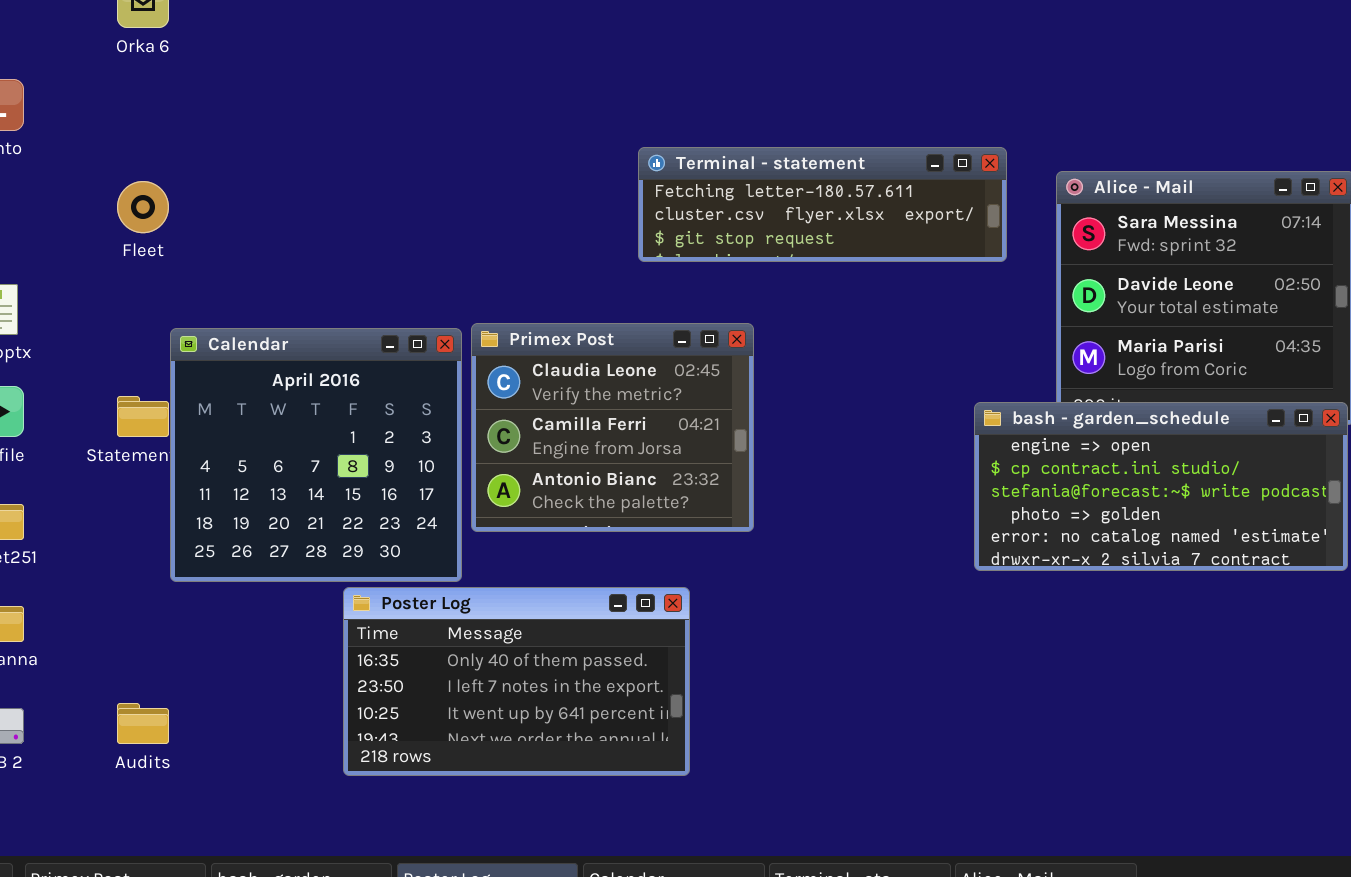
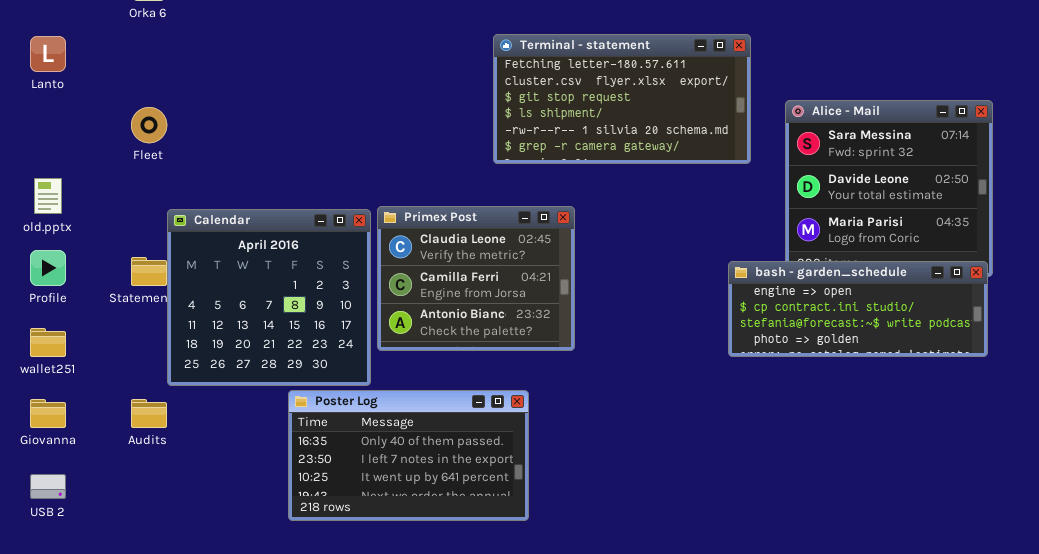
Terminal - statement: [638,147,1007,262] -> [493,34,751,164], resized
bash - garden_schedule: [974,402,1348,571] -> [728,261,988,357], resized
Audits: [117,703,169,744] -> [131,399,167,428], moved

